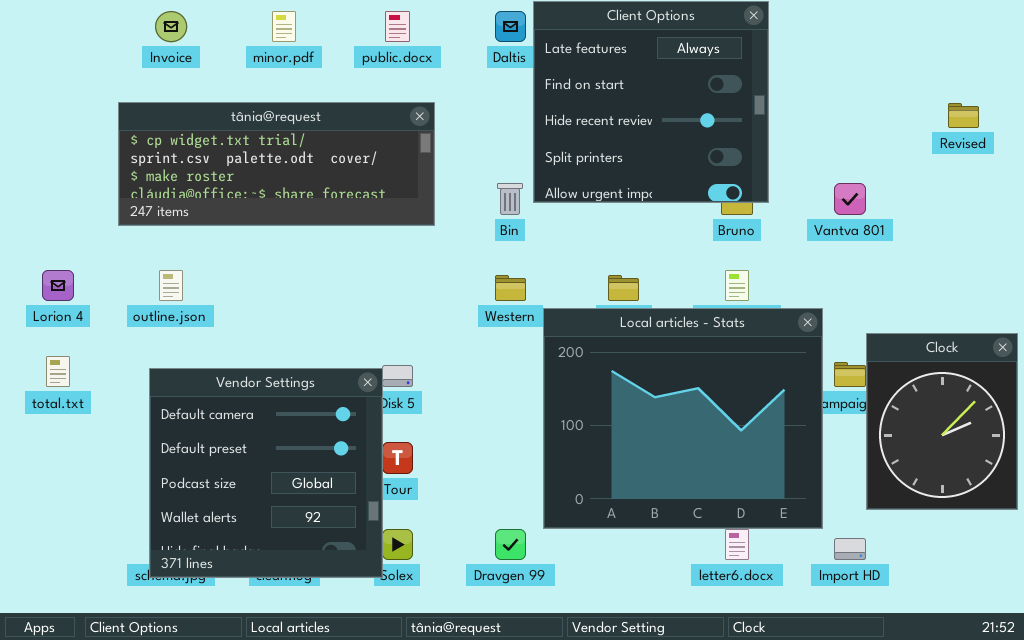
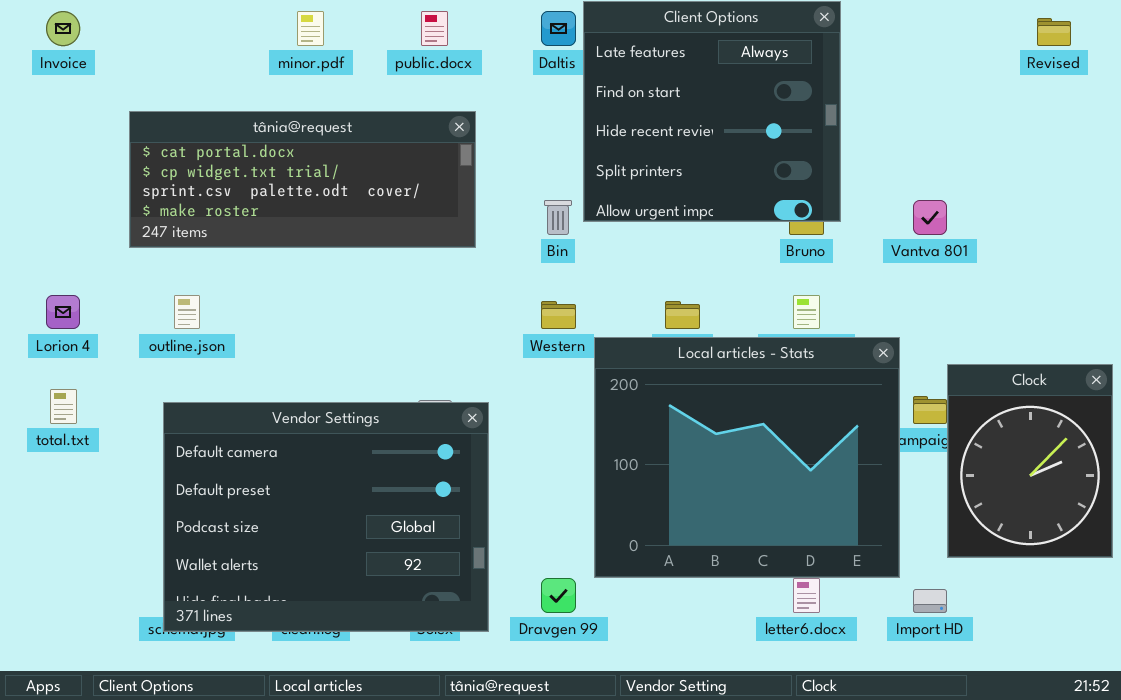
Invoice: [155,11,187,42] -> [46,11,80,46], moved
tânia@request: [118,102,435,226] -> [129,111,476,248], scrolled up 1 row
Revised: [948,103,979,128] -> [1037,18,1071,46], moved
Vendor Settings: [149,368,383,578] -> [163,402,489,632], resized

